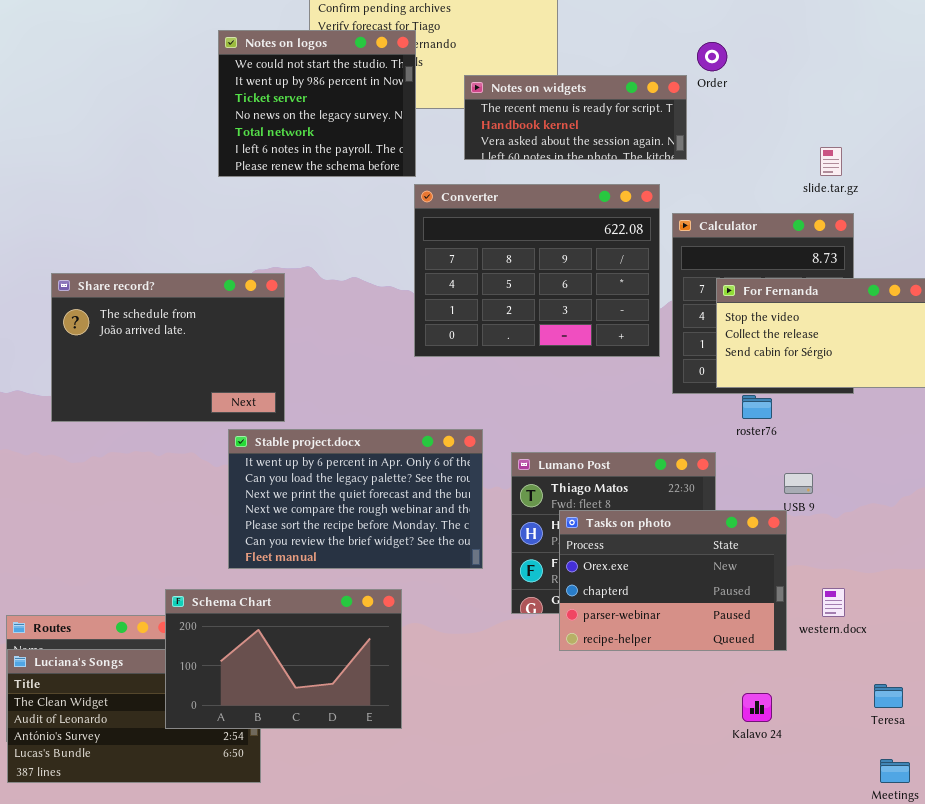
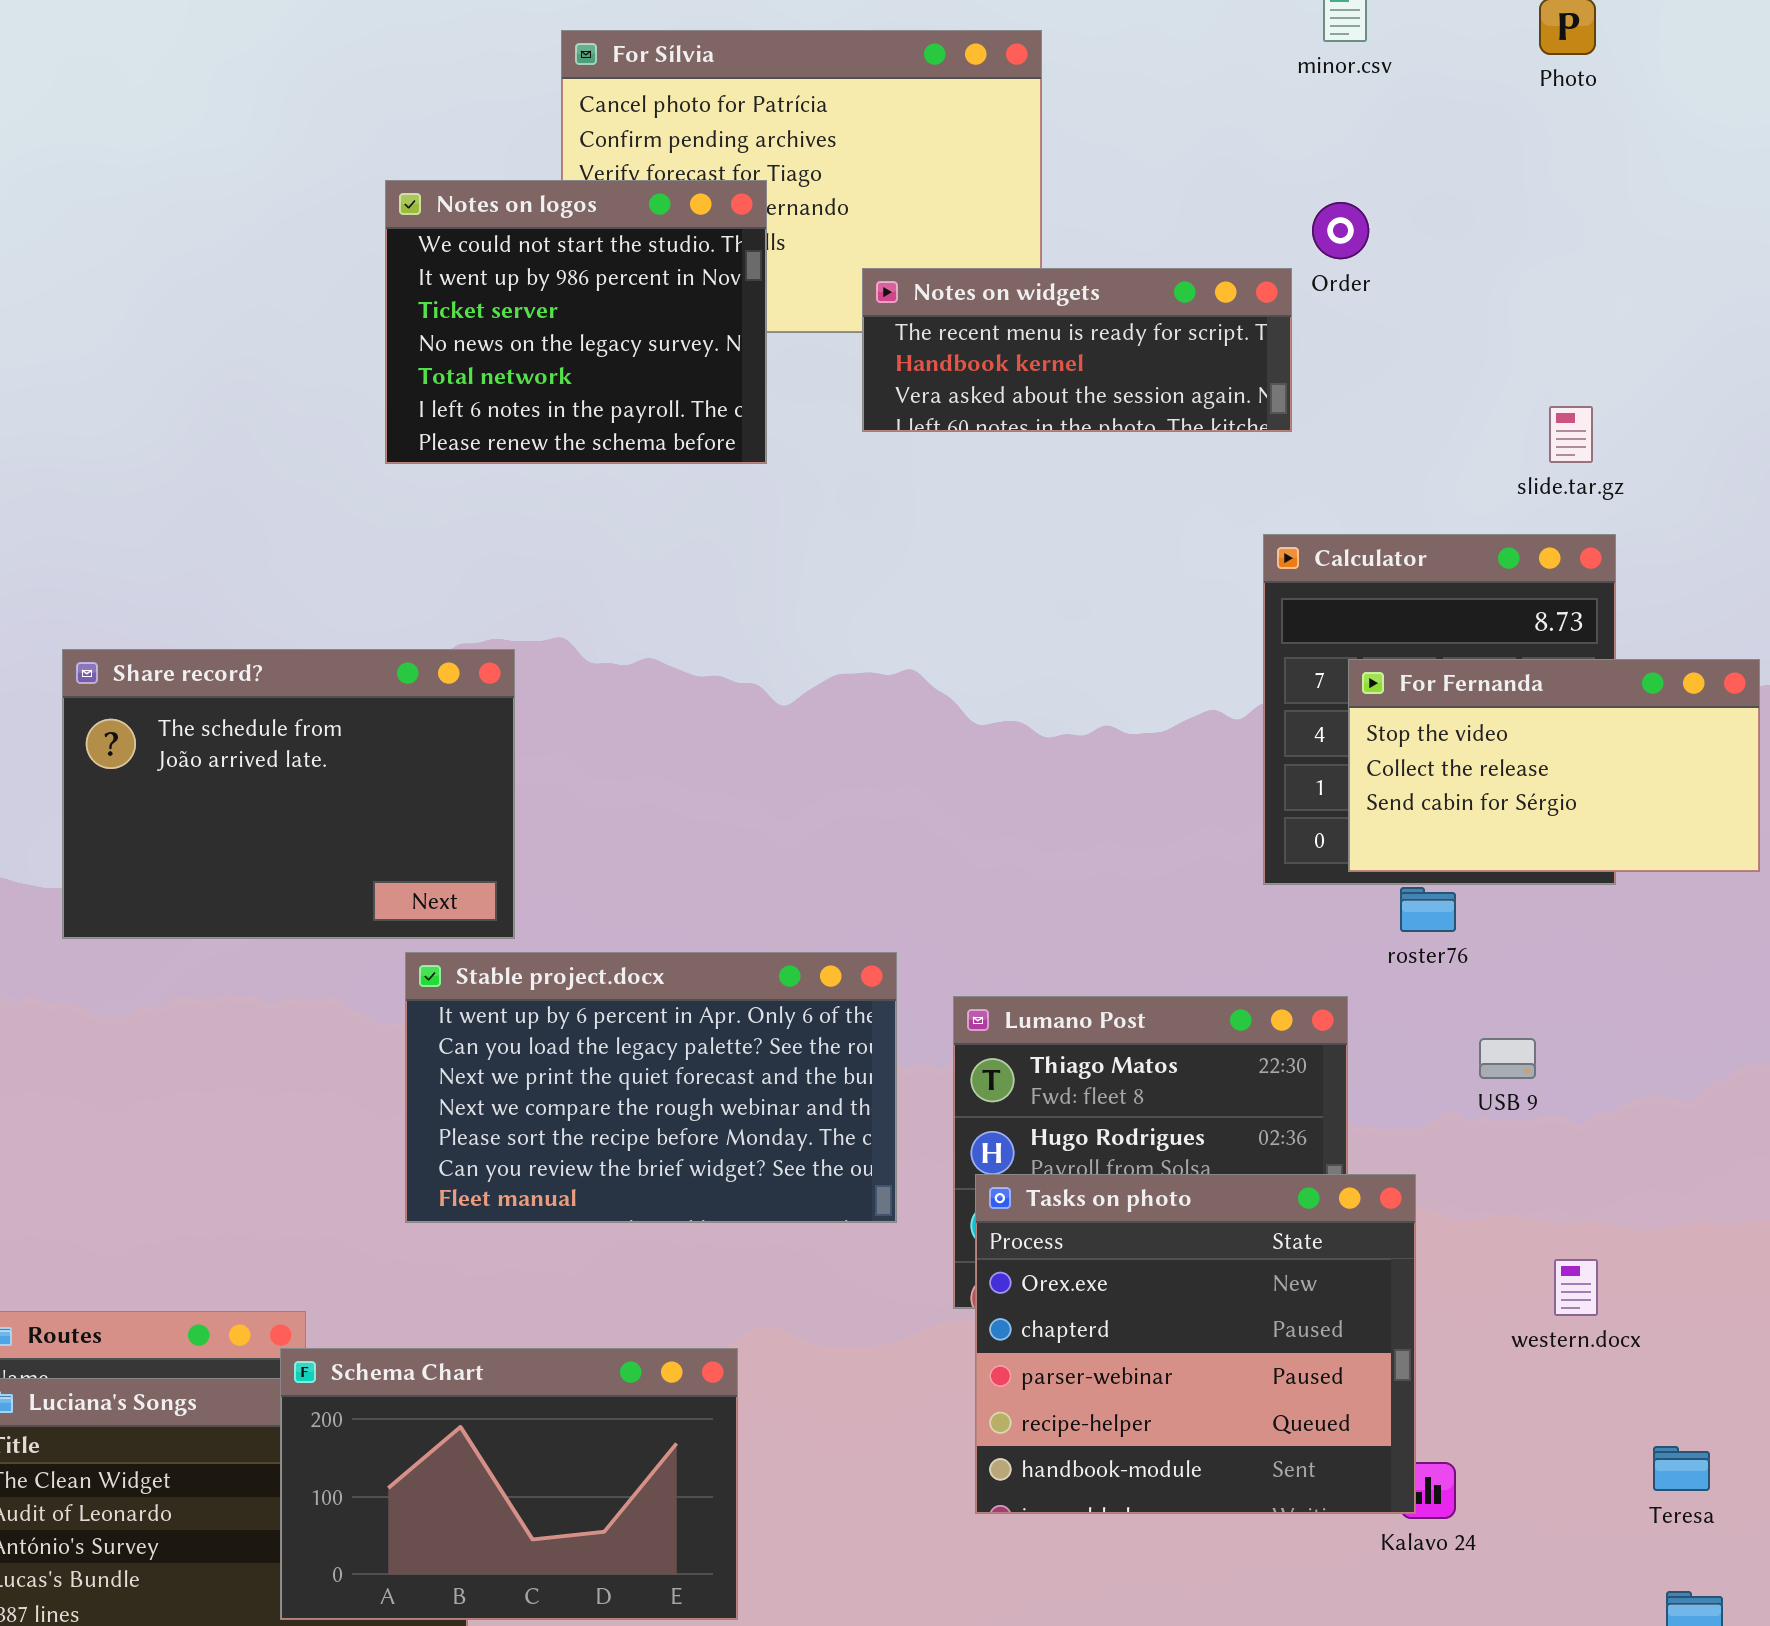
Converter: [414,184,660,357] -> none, closed
Tasks on photo: [559,510,787,651] -> [975,1174,1416,1514], moved, resized
Schema Chart: [165,589,402,729] -> [280,1348,738,1620], moved

